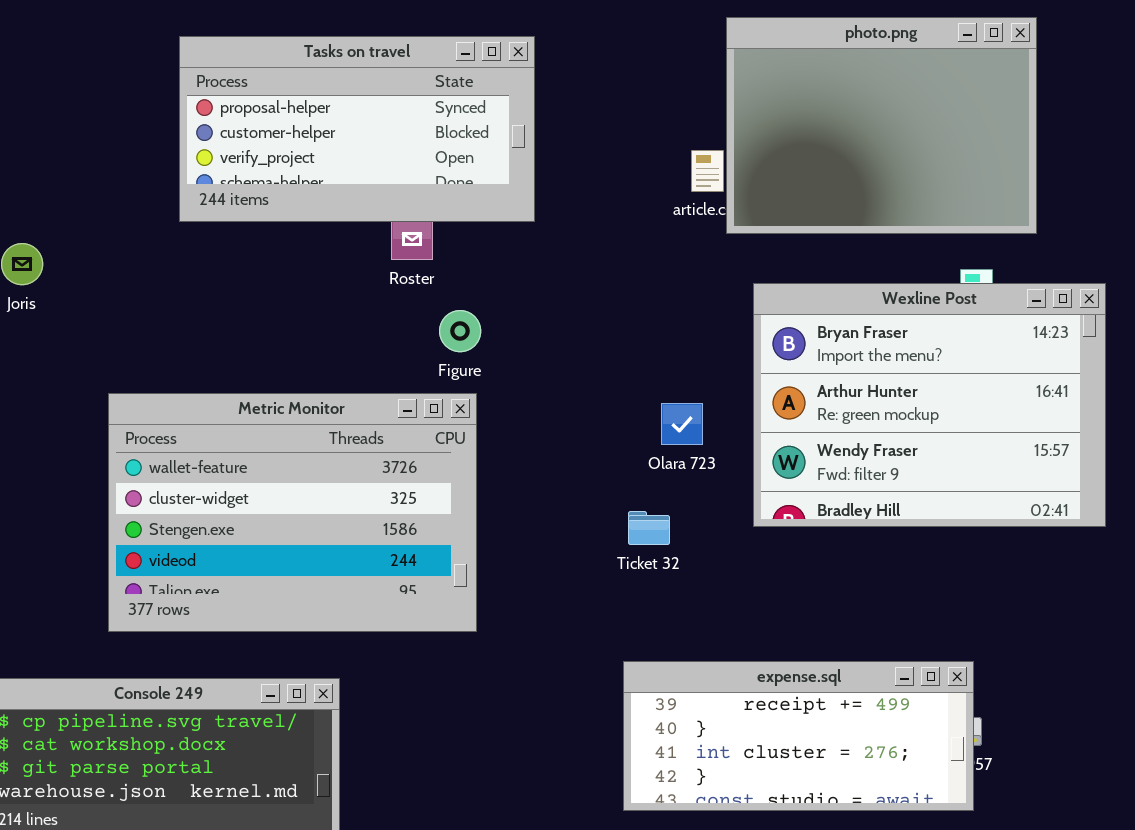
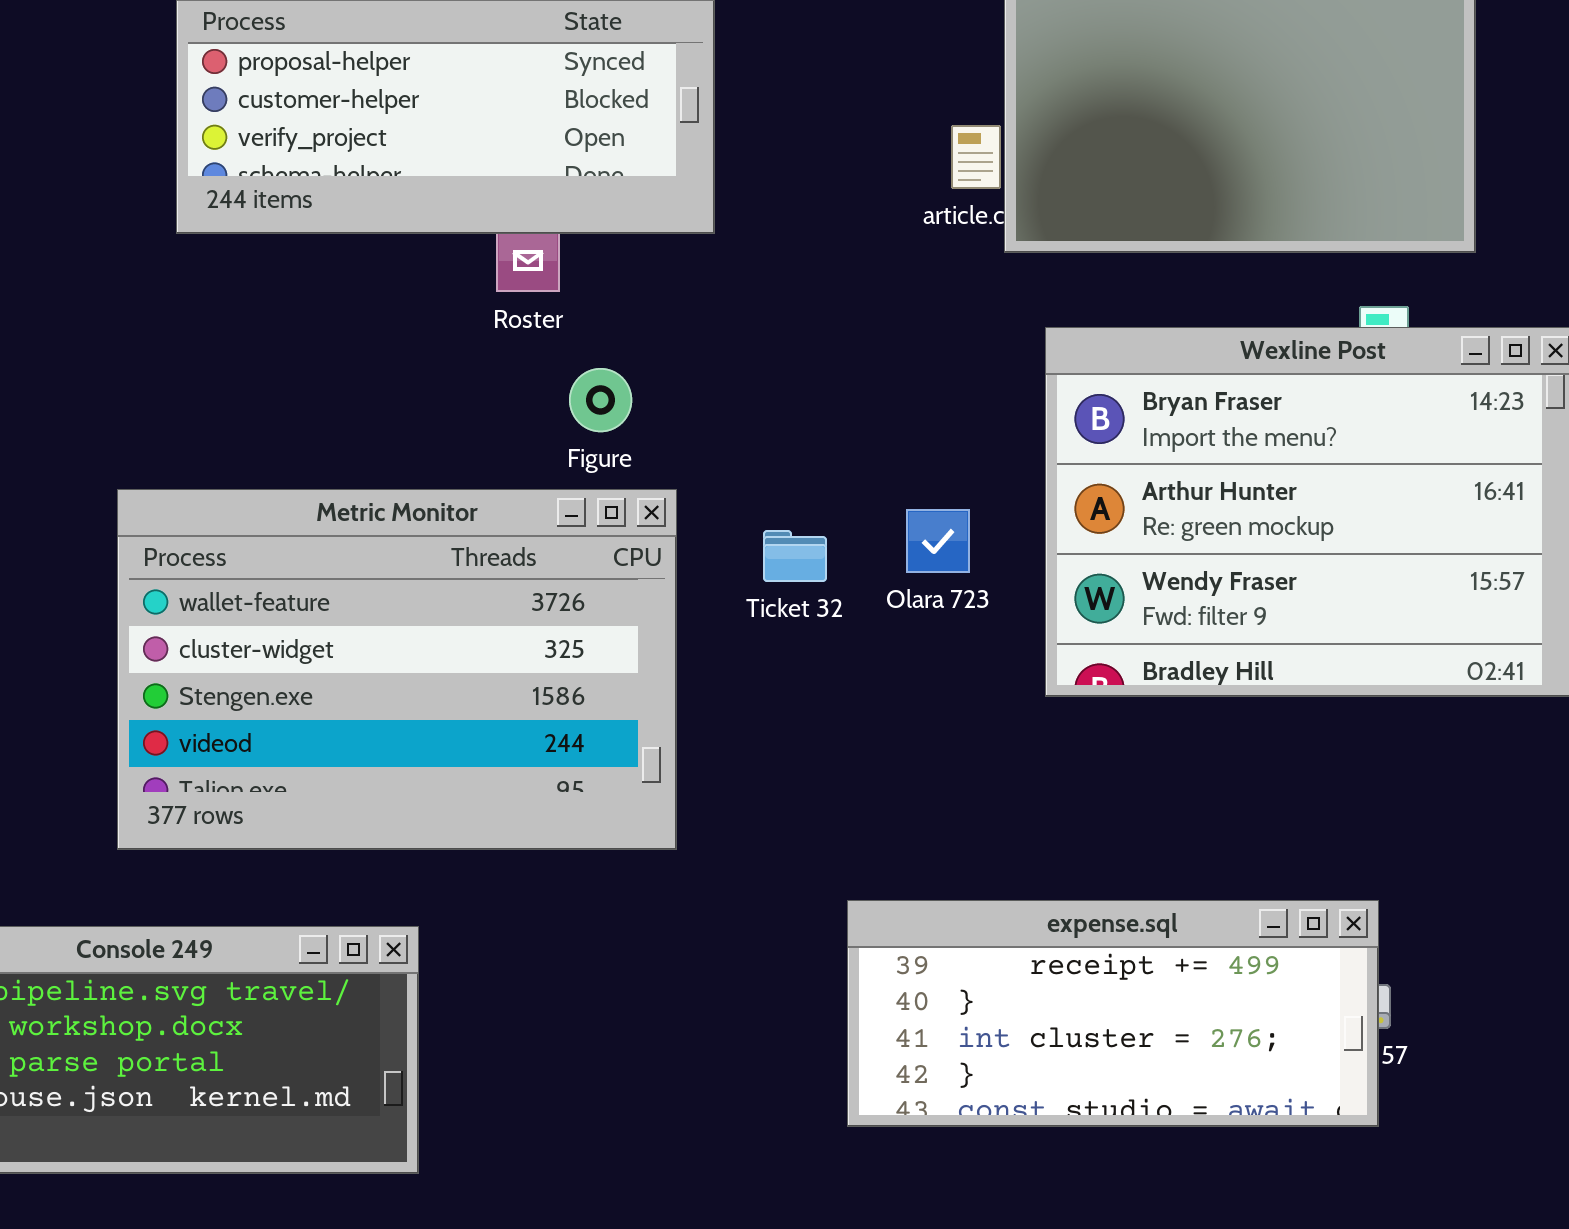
Metric Monitor: [108,393,477,632] -> [117,489,677,850], moved
Ticket 32: [628,511,670,545] -> [763,530,827,582], moved

